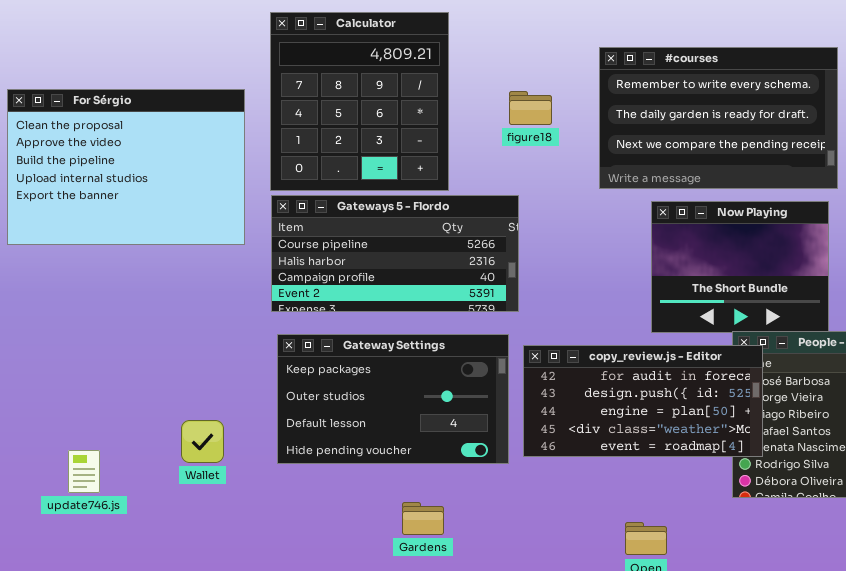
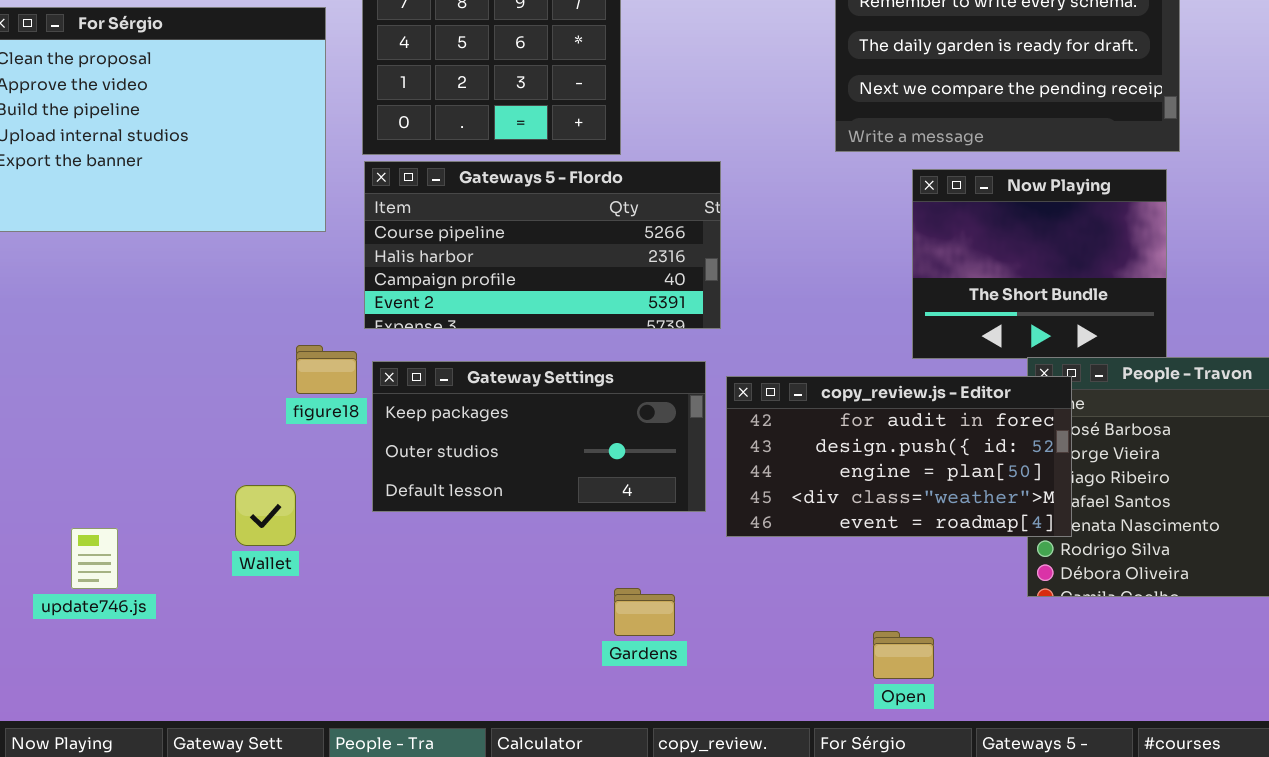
figure18: [509,91,552,125] -> [296,345,357,394], moved
Gateway Settings: [277,334,509,464] -> [372,361,706,512], resized
Gardens: [402,502,444,535] -> [614,588,675,636], moved

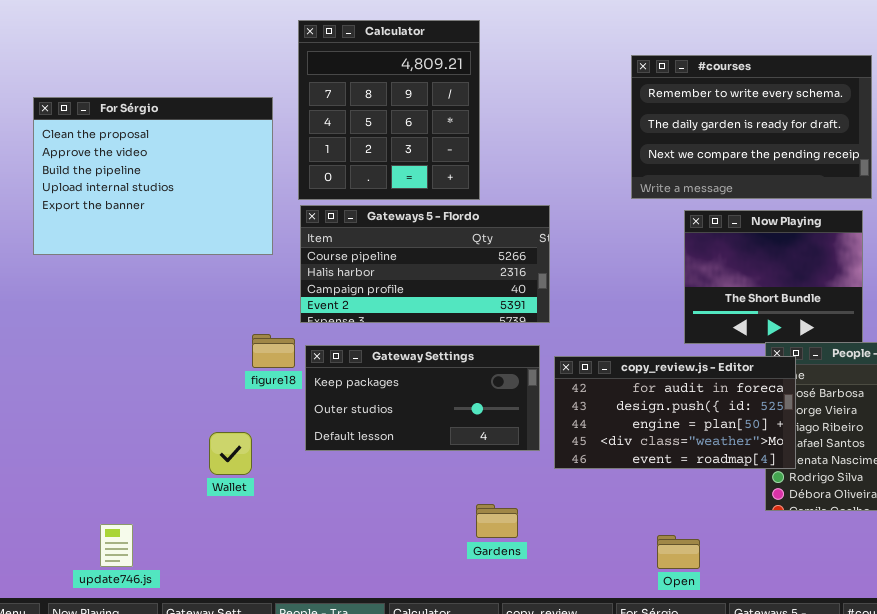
update746.js: [71,528,118,589] -> [100,524,133,567], moved

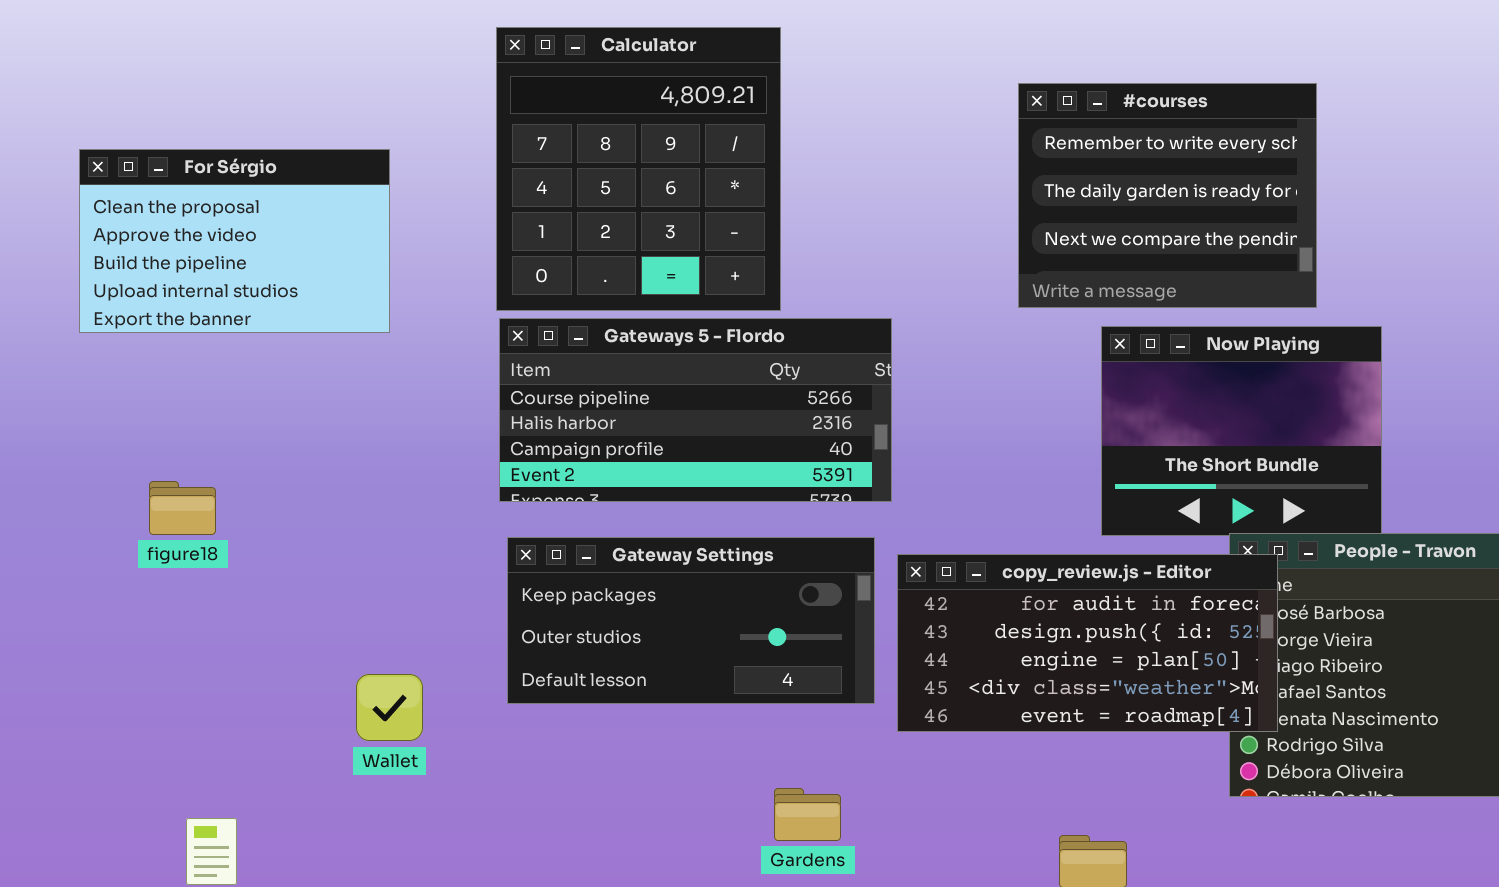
#courses: [631,55,872,199] -> [1018,83,1317,308], resized
For Sérgio: [33,97,273,255] -> [79,149,390,333], resized
figure18: [252,334,295,368] -> [149,481,216,535], moved

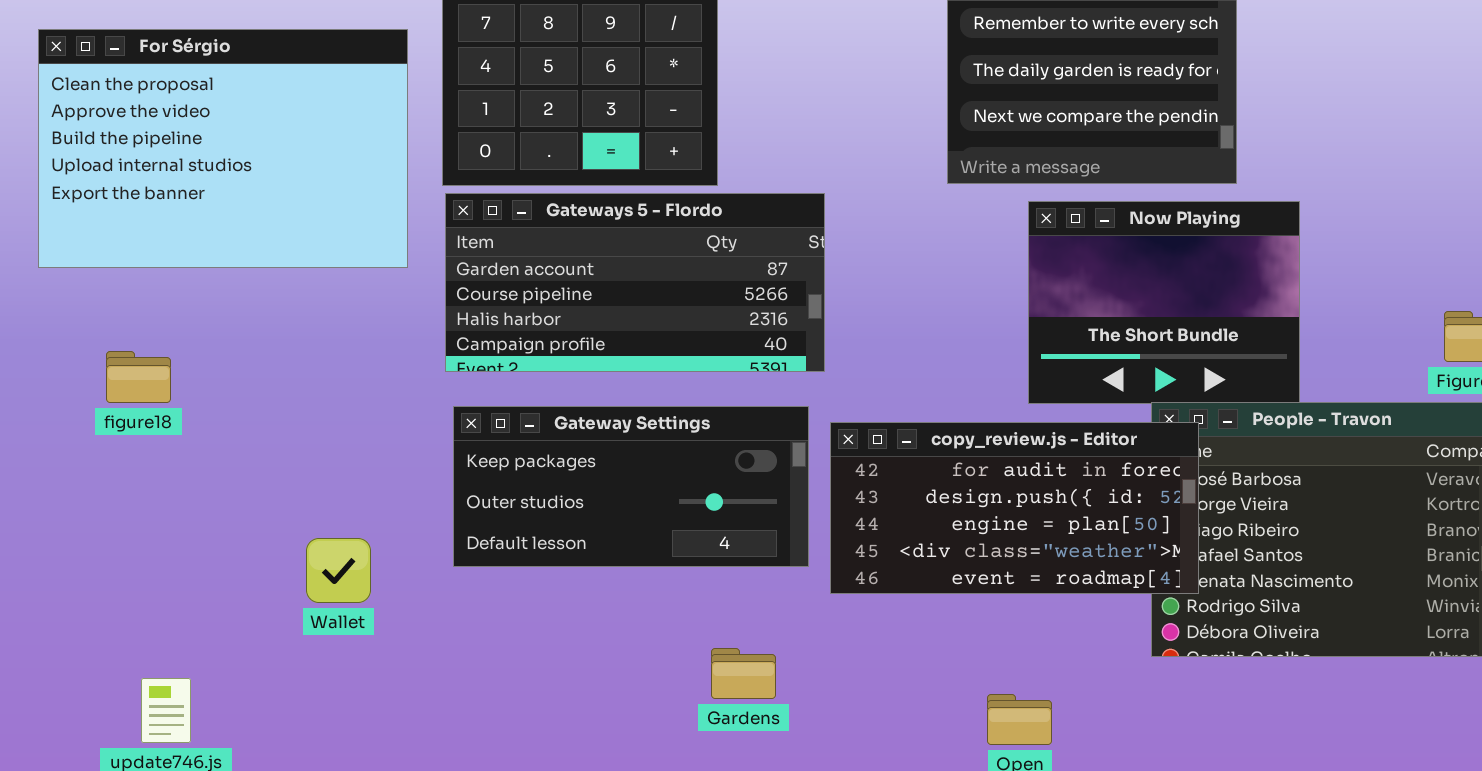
For Sérgio: [79,149,390,333] -> [38,29,408,268], resized
Gateways 5 - Flordo: [499,318,892,502] -> [445,193,825,372], scrolled up 1 row

